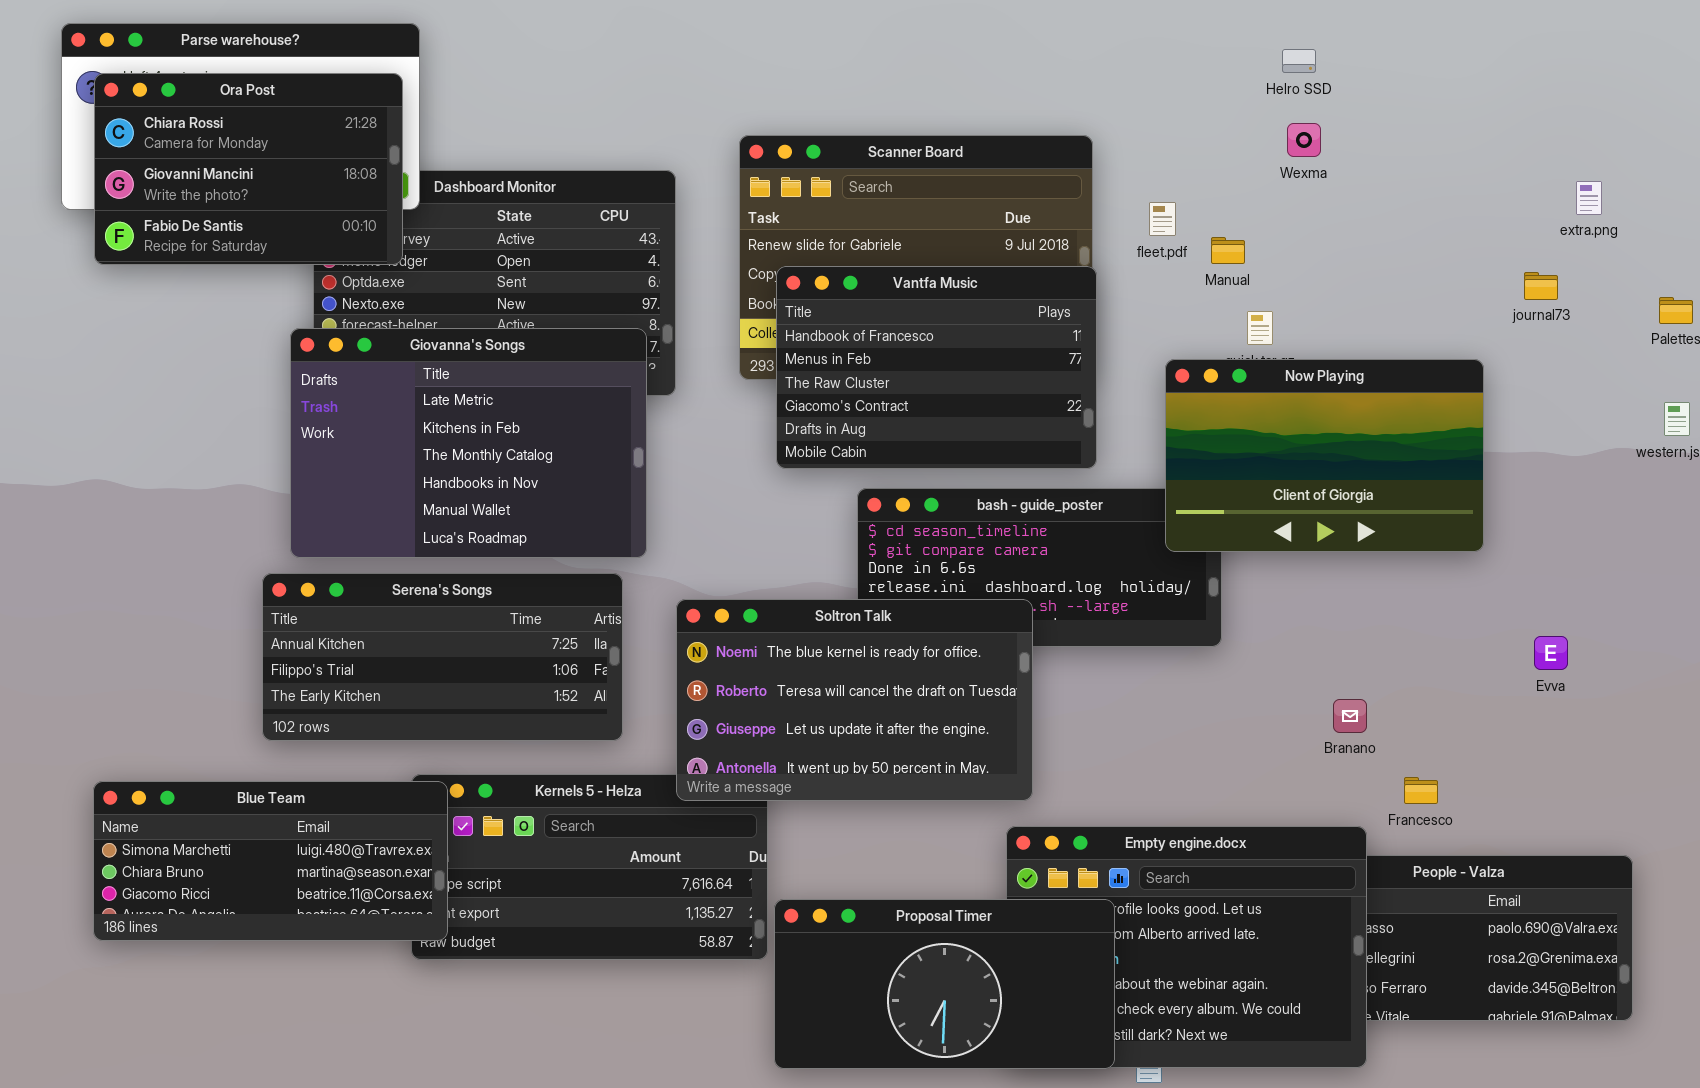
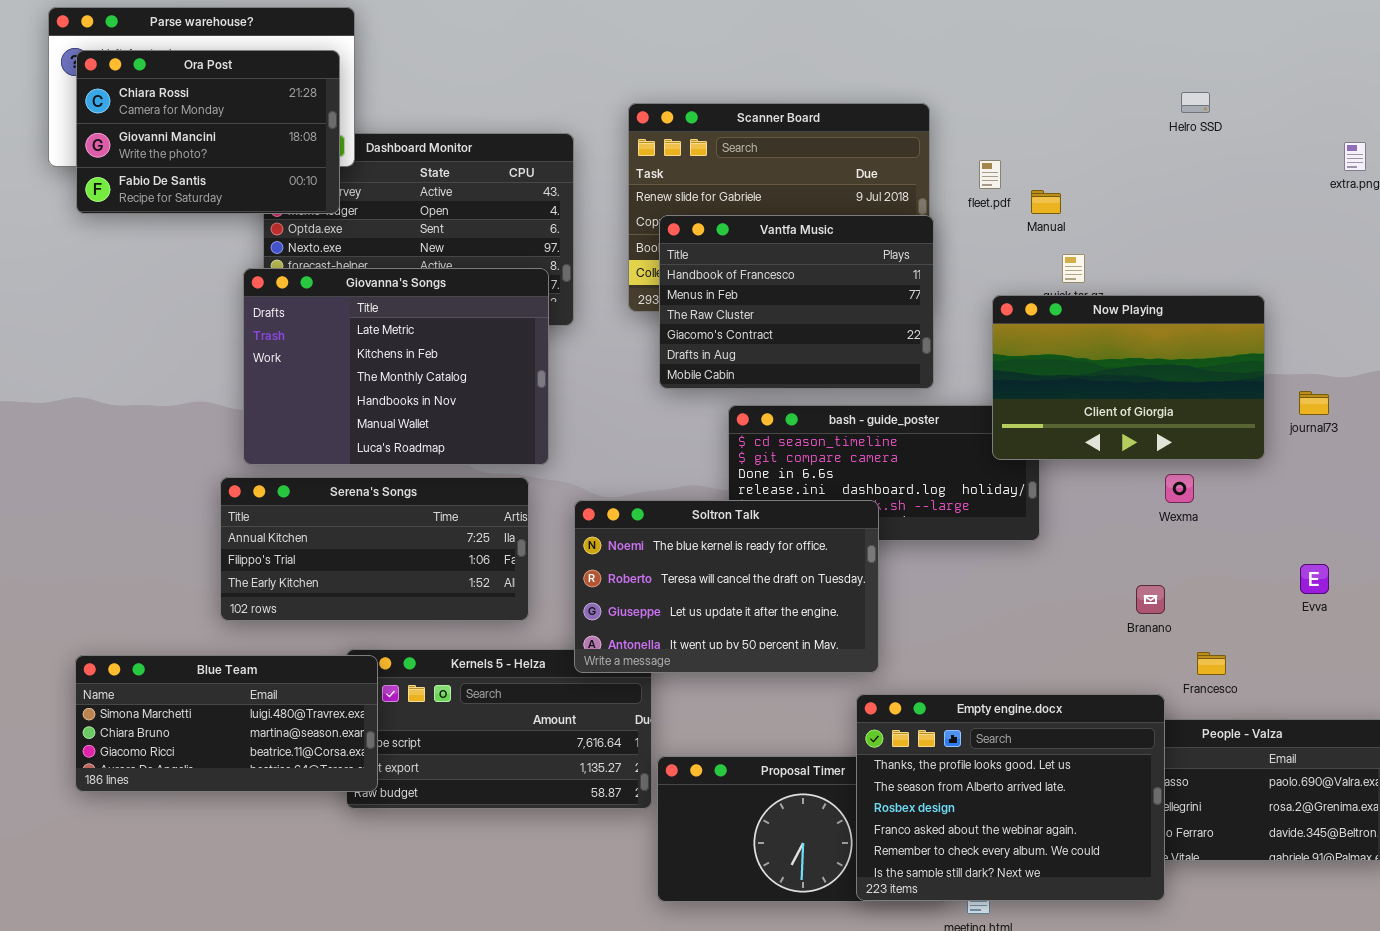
Helro SSD: [1282,49,1316,73] -> [1181,92,1210,113], moved
Wexma: [1287,123,1321,157] -> [1165,474,1194,503], moved
journal73: [1524,272,1558,300] -> [1299,391,1329,415], moved
Evva: [1534,636,1568,670] -> [1300,564,1329,594], moved
Empty engine.docx: [1006,826,1367,1068] -> [856,694,1165,901], raised

